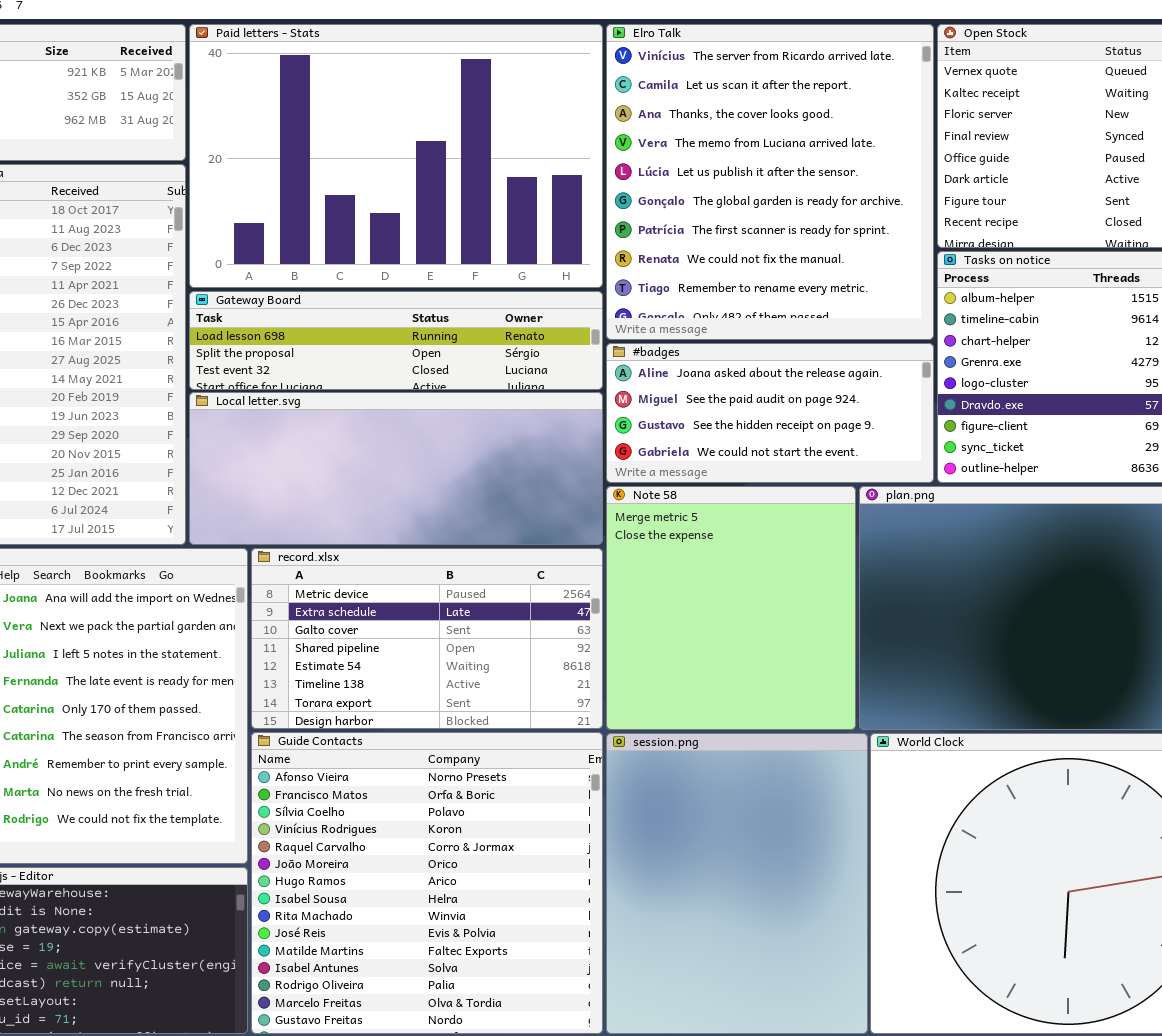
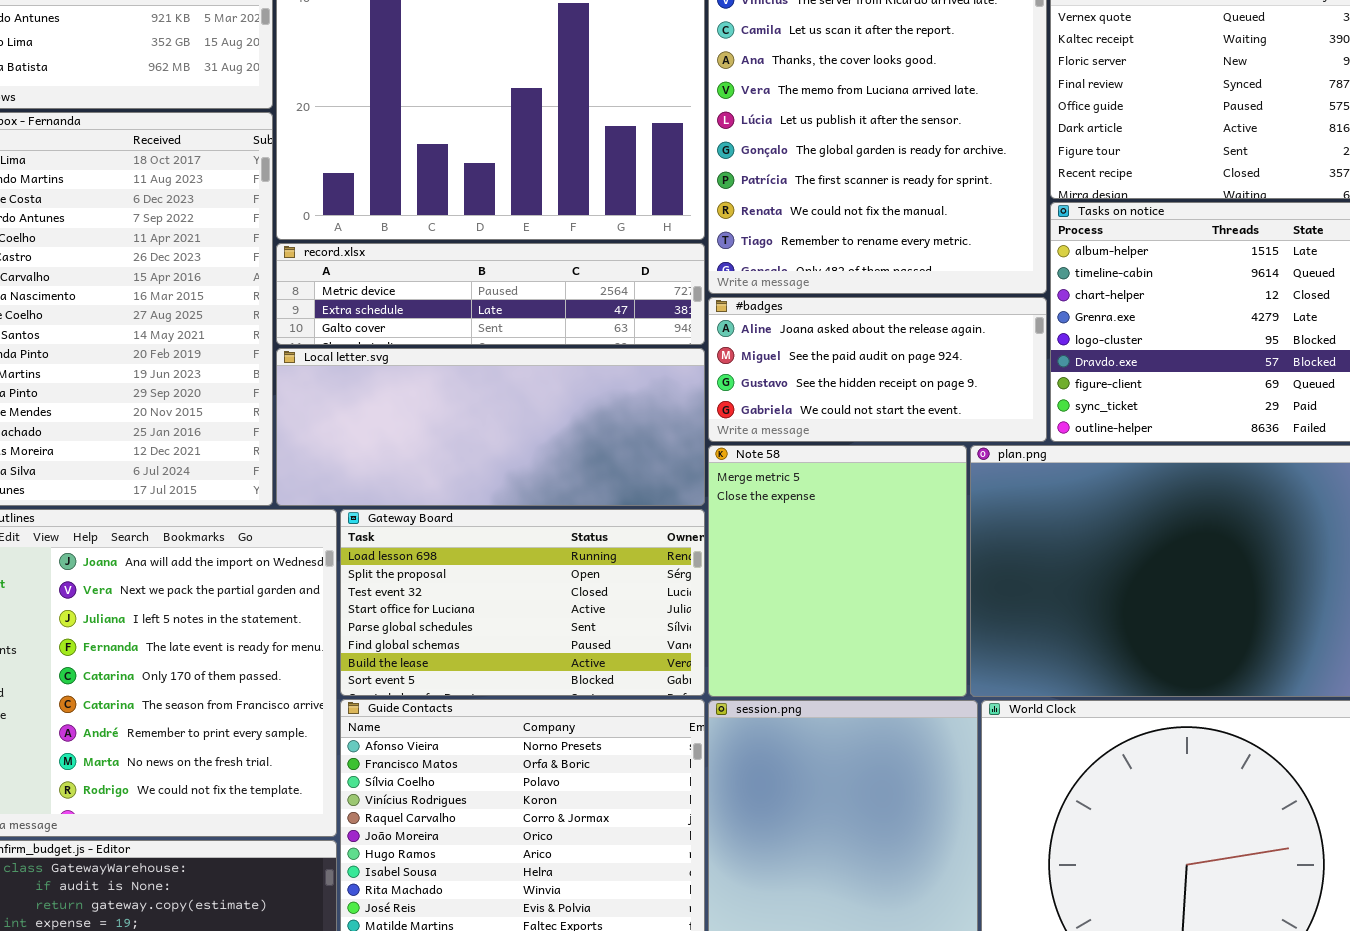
Gateway Board: [189,291,603,390] -> [340,509,705,696], moved, resized
record.xlsx: [251,548,603,729] -> [276,243,705,345], moved, resized

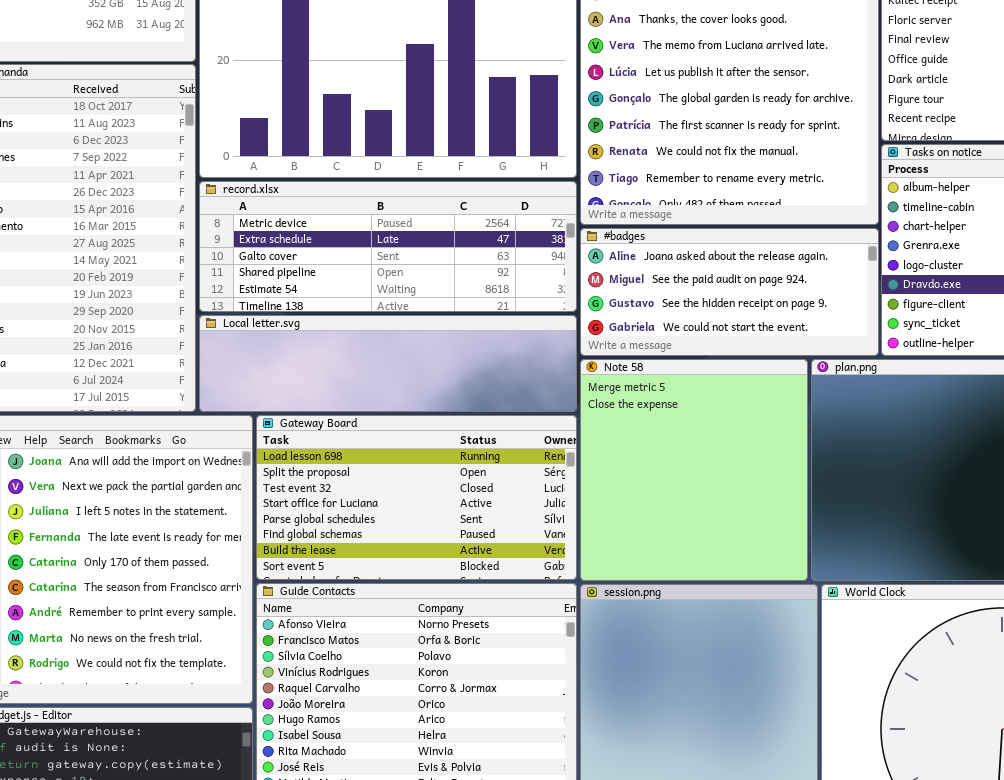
record.xlsx: [276,243,705,345] -> [199,181,577,312], resized
Local letter.svg: [276,348,705,506] -> [199,315,577,412], resized

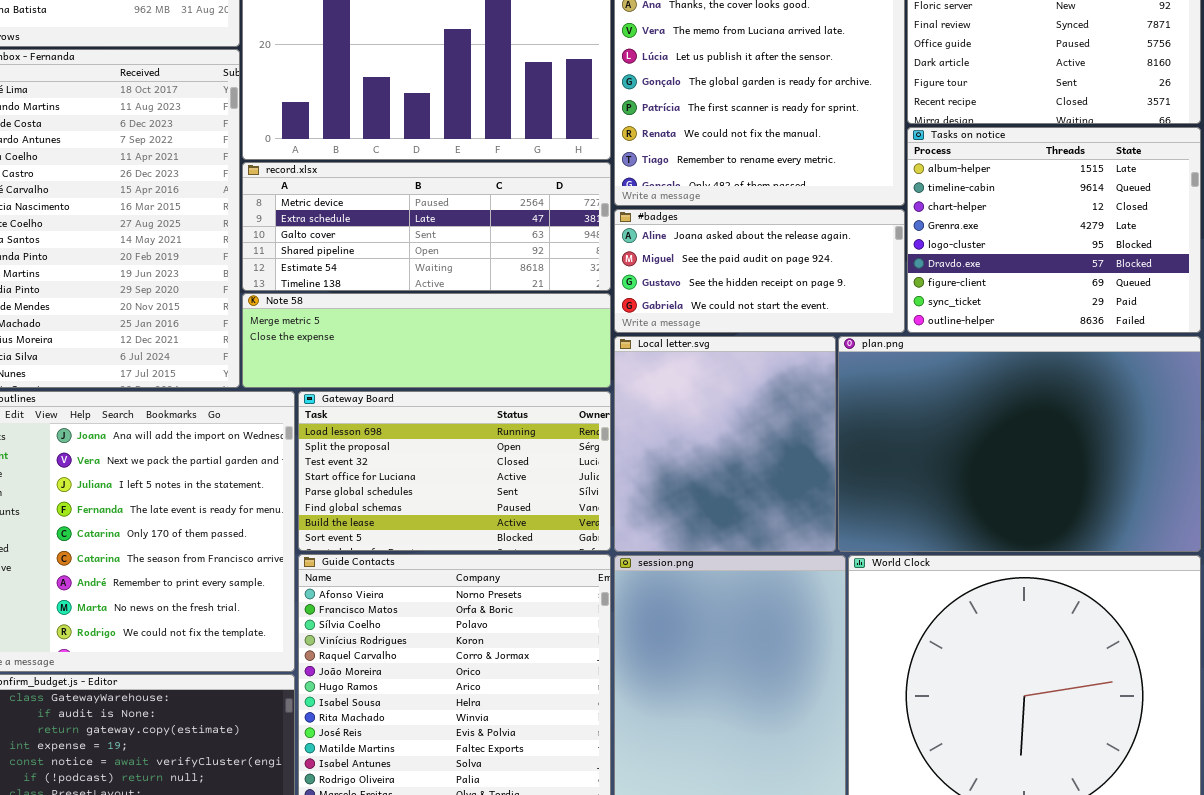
Local letter.svg: [199,315,577,412] -> [614,336,836,552], moved, resized
Note 58: [580,359,808,581] -> [242,293,611,388], moved, resized

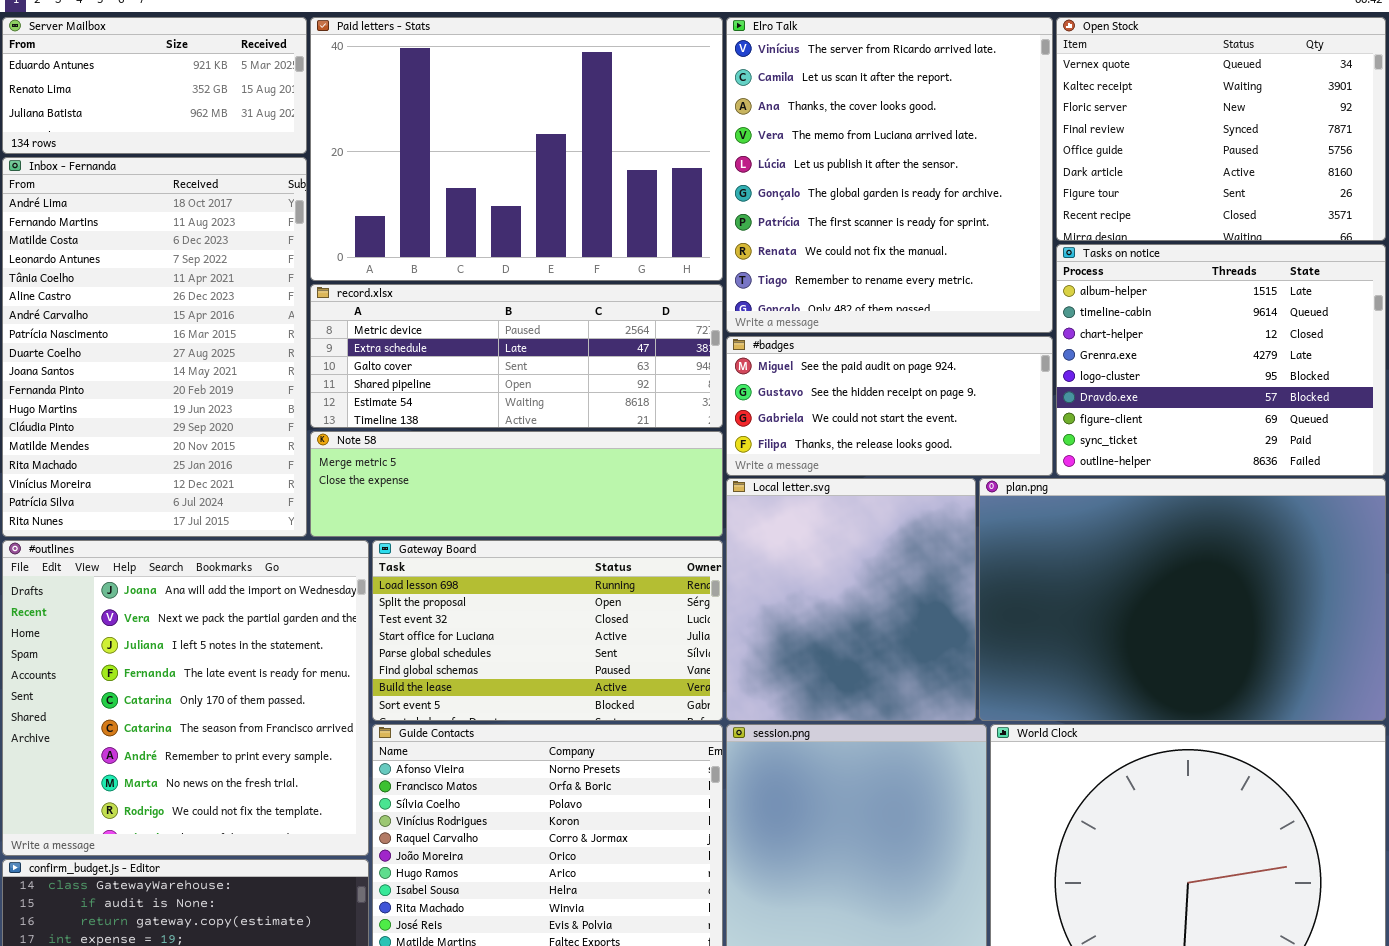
#badges: [614,209,905,333] -> [726,336,1053,476], scrolled down 1 row

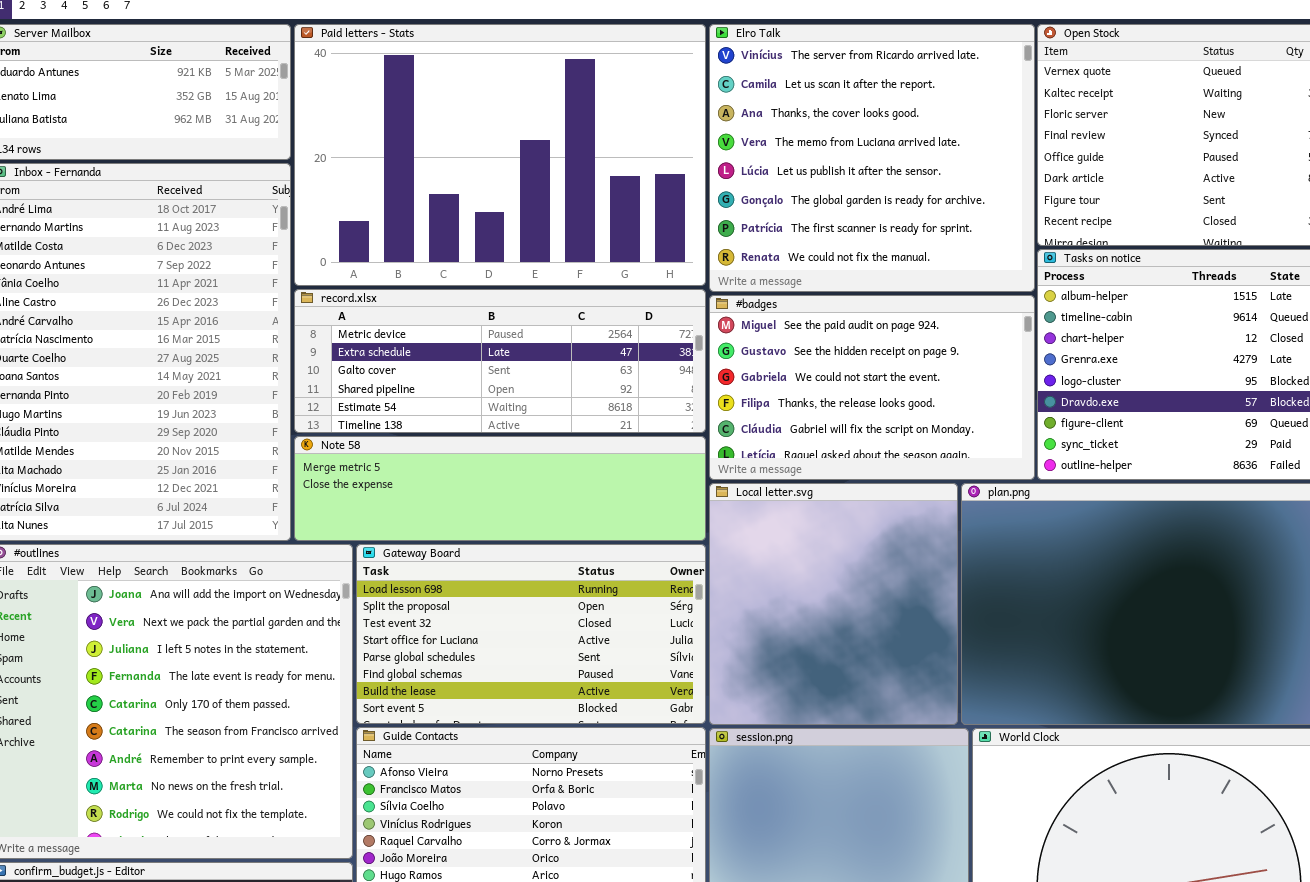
Elro Talk: [726,17,1053,333] -> [709,24,1035,292], resized
#badges: [726,336,1053,476] -> [709,295,1035,480], resized

